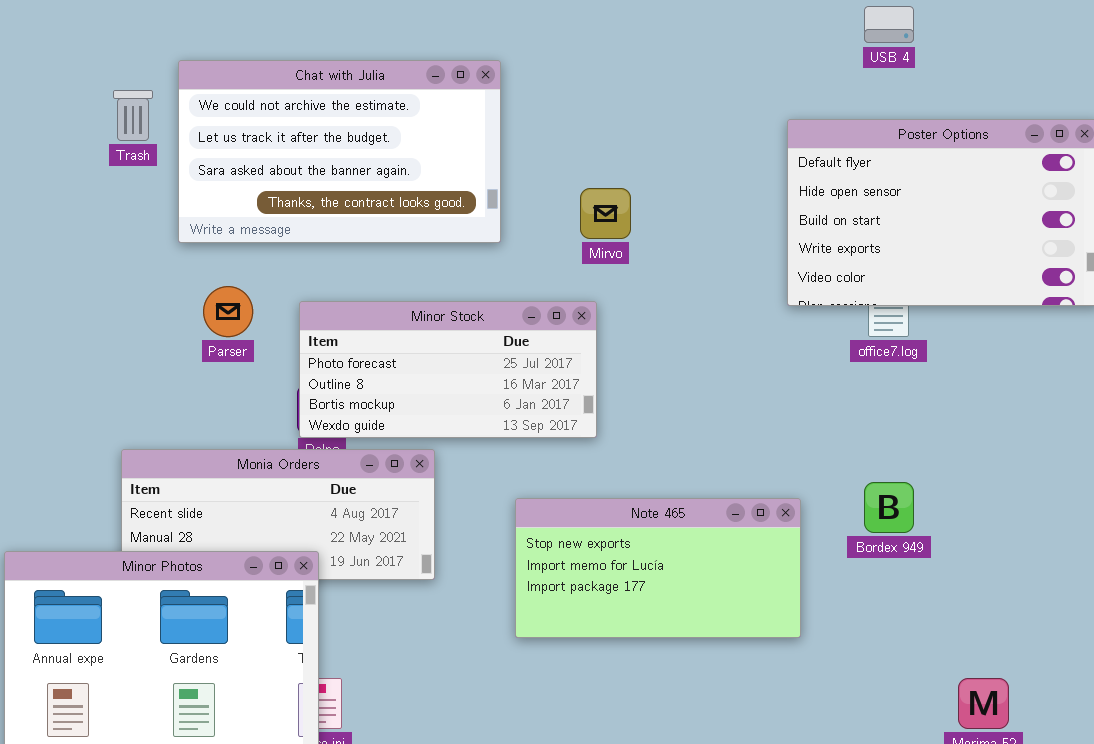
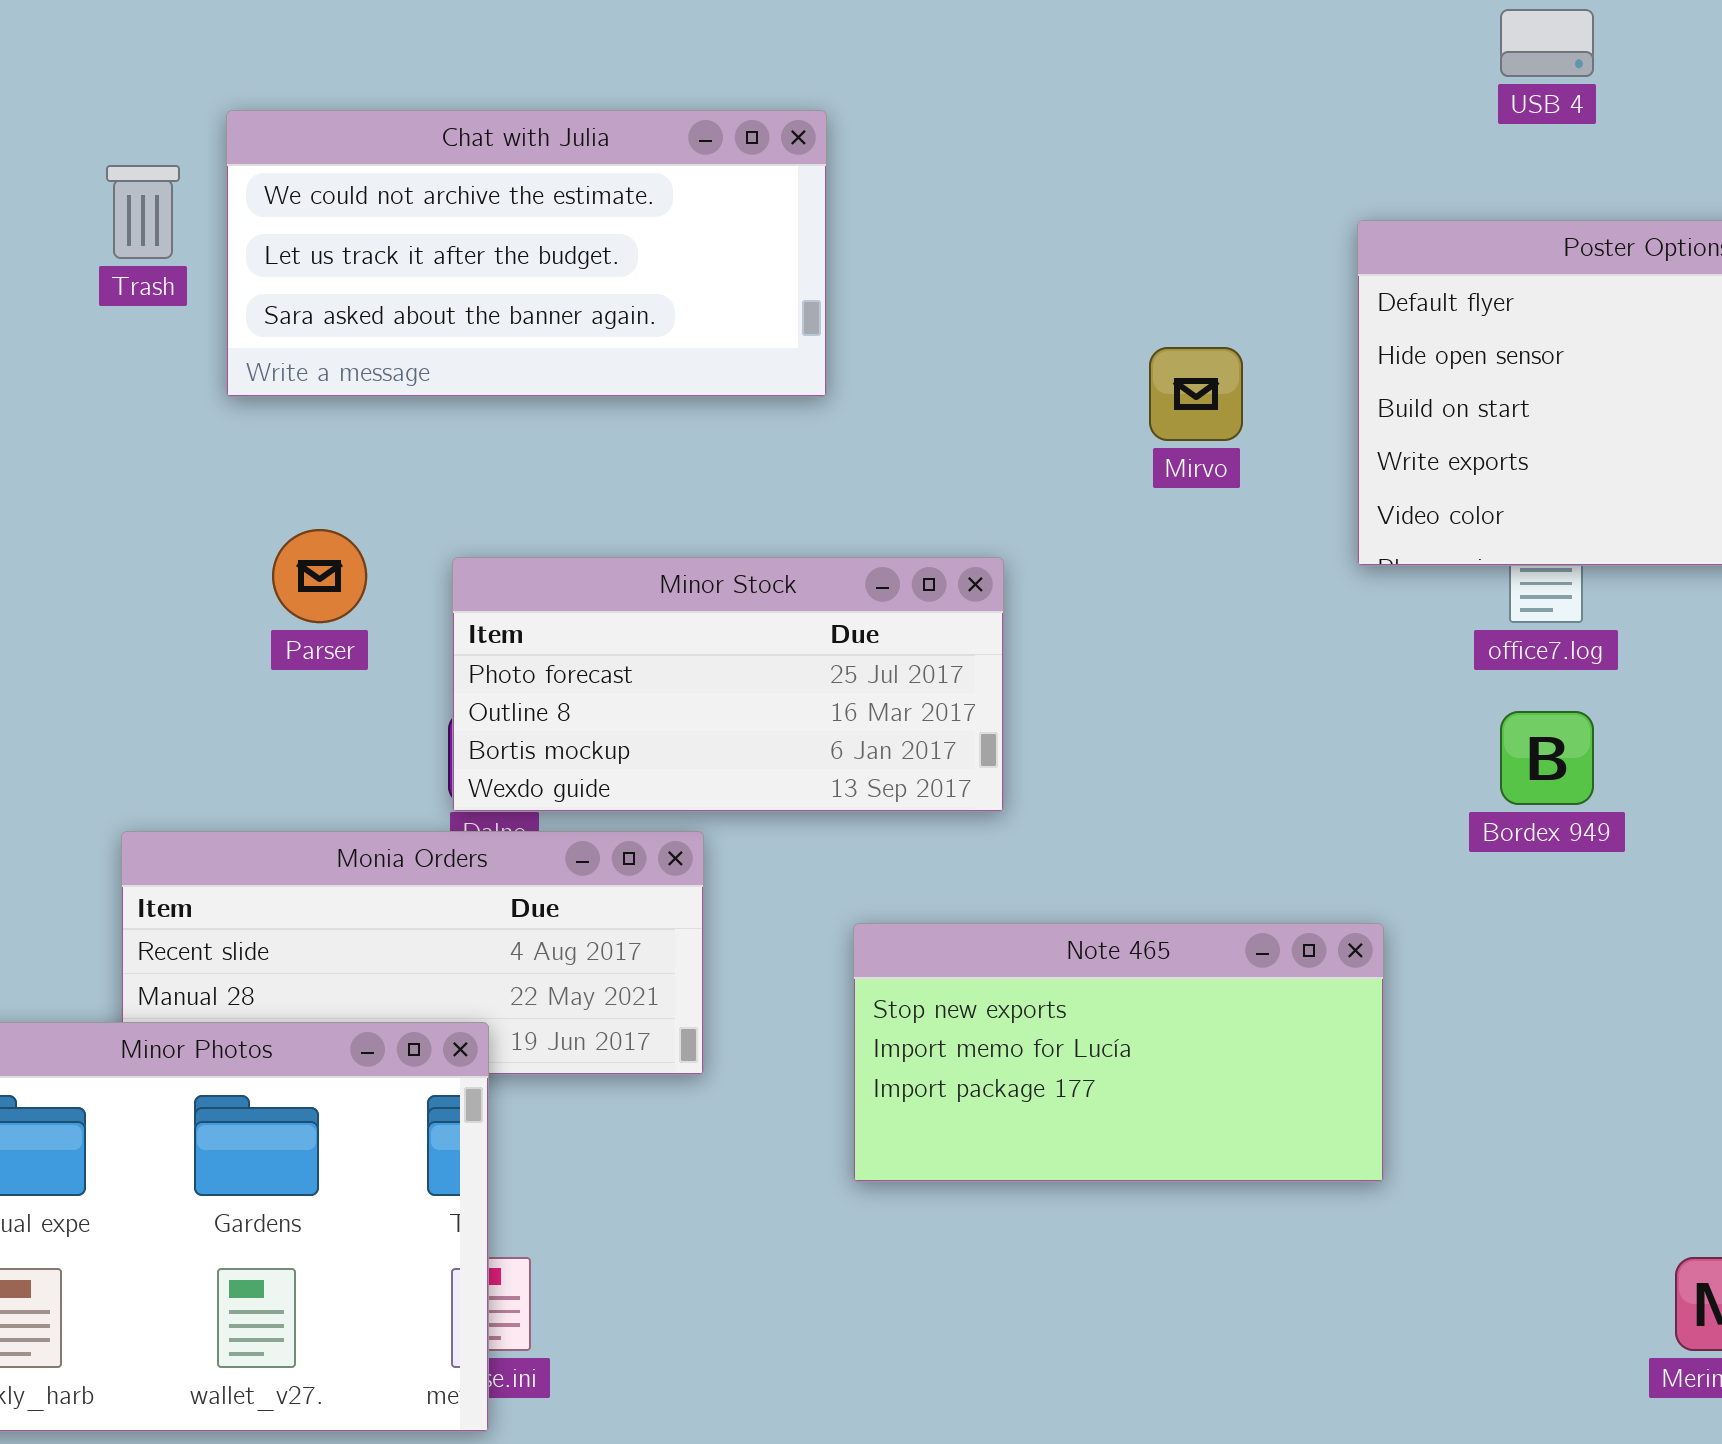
Chat with Julia: [178,60,501,243] -> [226,110,827,397], resized
Mirvo: [580,188,631,239] -> [1149,347,1243,441], moved
Bordex 949: [864,482,914,533] -> [1500,711,1594,805], moved

